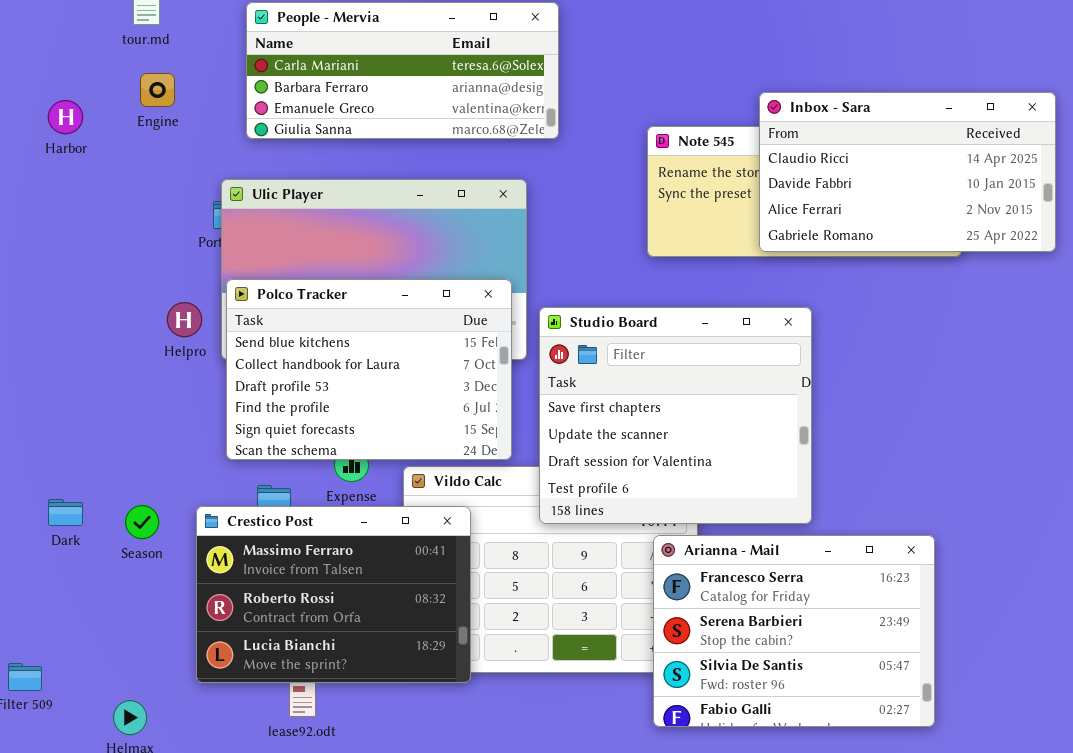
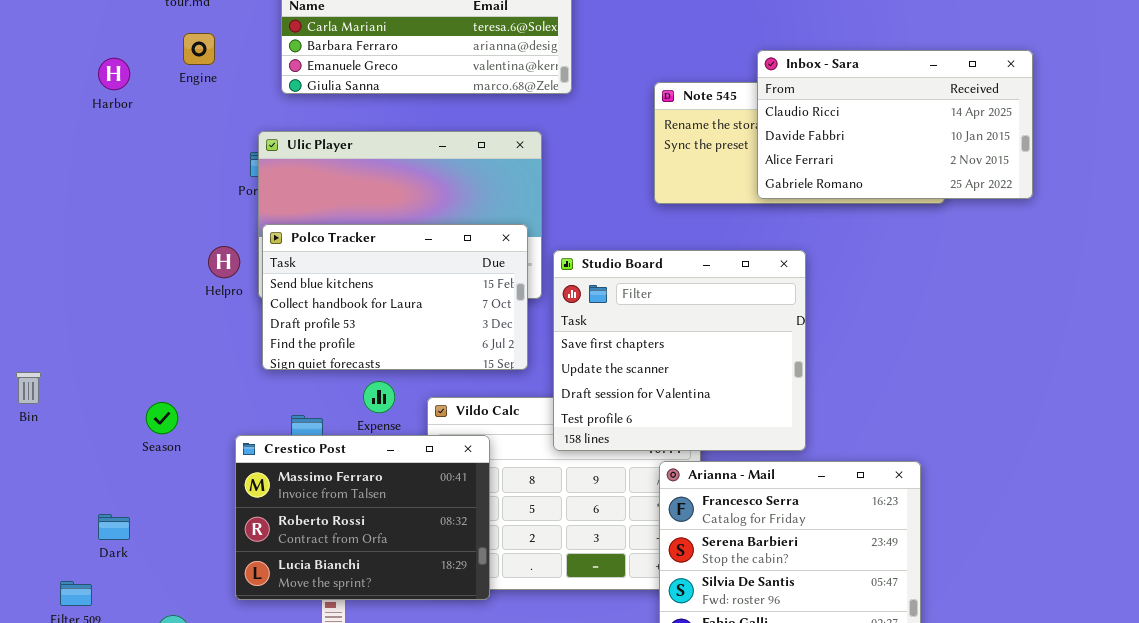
Polco Tracker: [226,279,512,460] -> [262,224,528,370], resized
Dark: [48,499,83,526] -> [98,514,130,540], moved
Season: [125,505,159,539] -> [146,402,178,434], moved

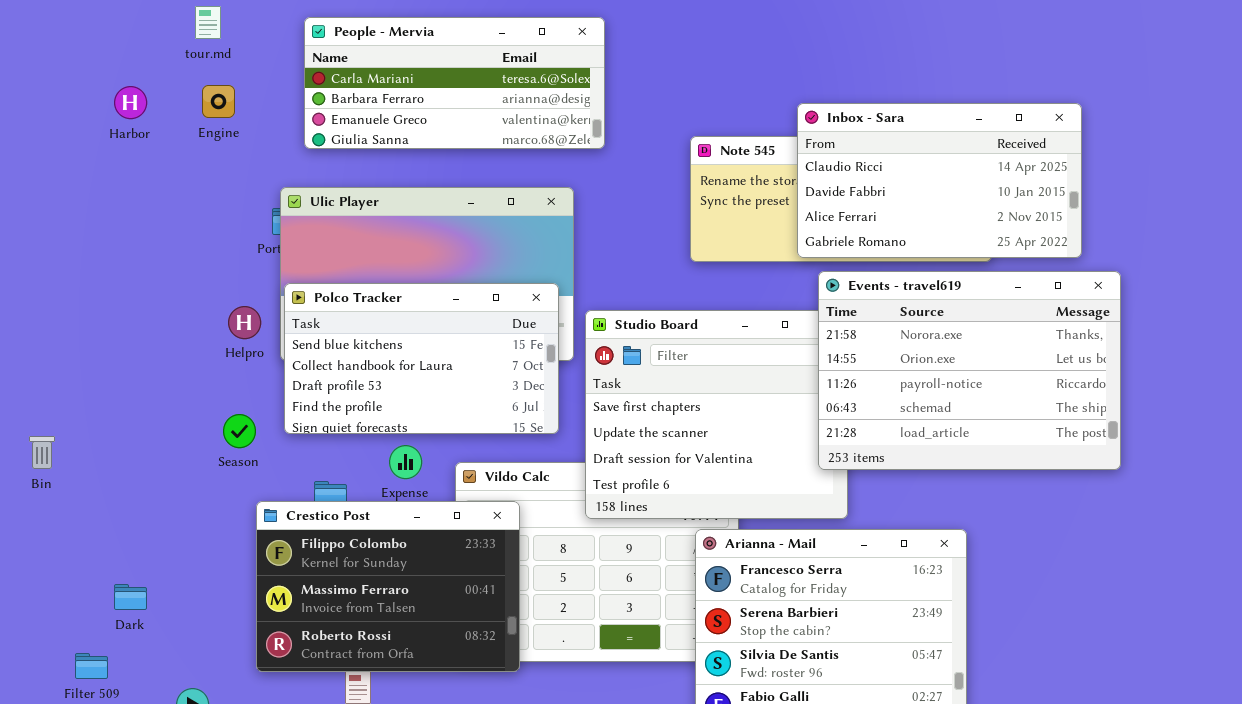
Harbor: [98,58,130,90] -> [114,86,147,119], moved
Events - travel619: none -> [818,271,1121,470], opened
Season: [146,402,178,434] -> [223,414,256,448], moved
Crestico Post: [235,435,490,600] -> [256,501,520,672], scrolled up 1 row

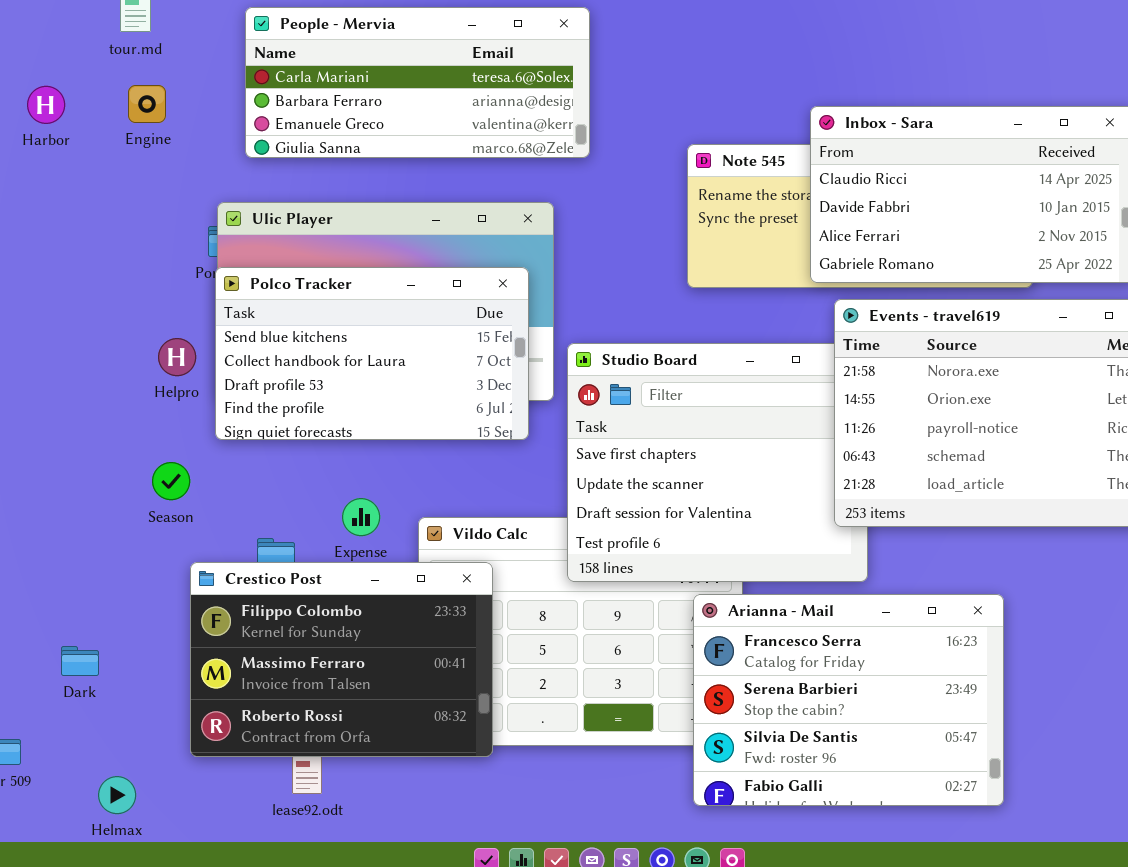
Polco Tracker: [284,283,559,434] -> [215,267,529,440], moved
Dark: [114,584,147,610] -> [61,646,99,676], moved

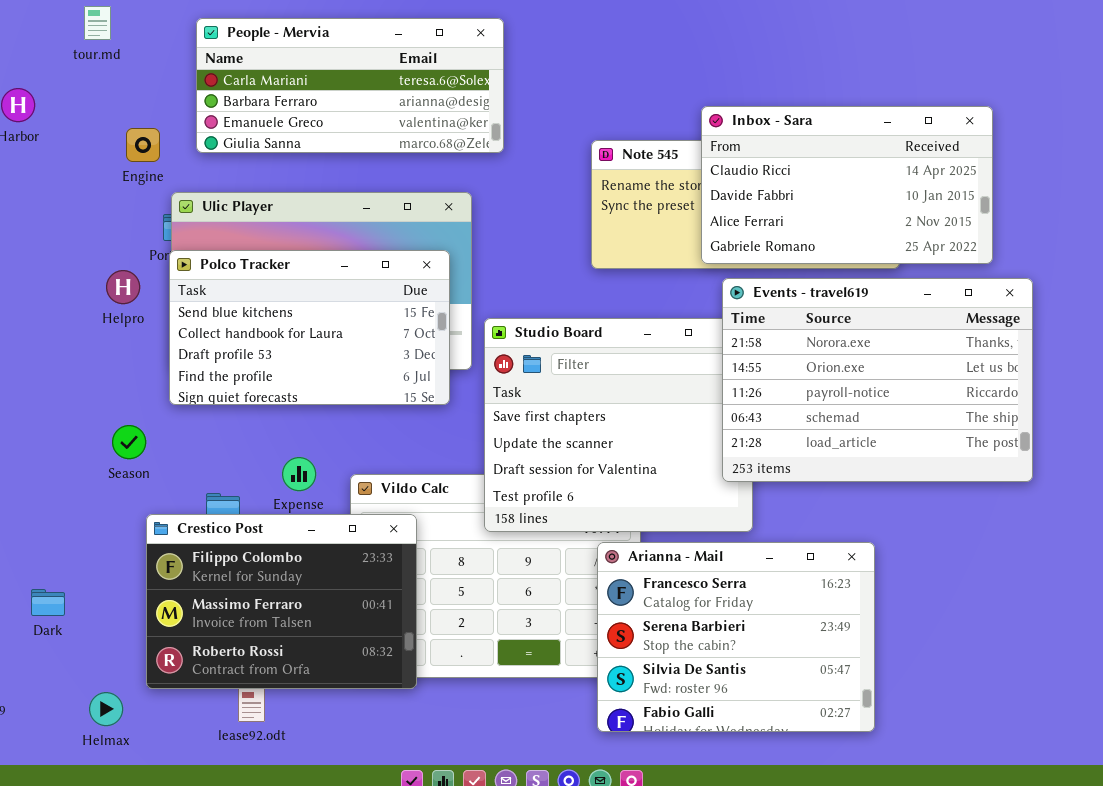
Engine: [128,85,166,123] -> [126,128,160,162], moved
Helpro: [158,338,196,376] -> [106,270,140,304], moved
Helmax: [98,776,136,814] -> [89,692,123,726], moved

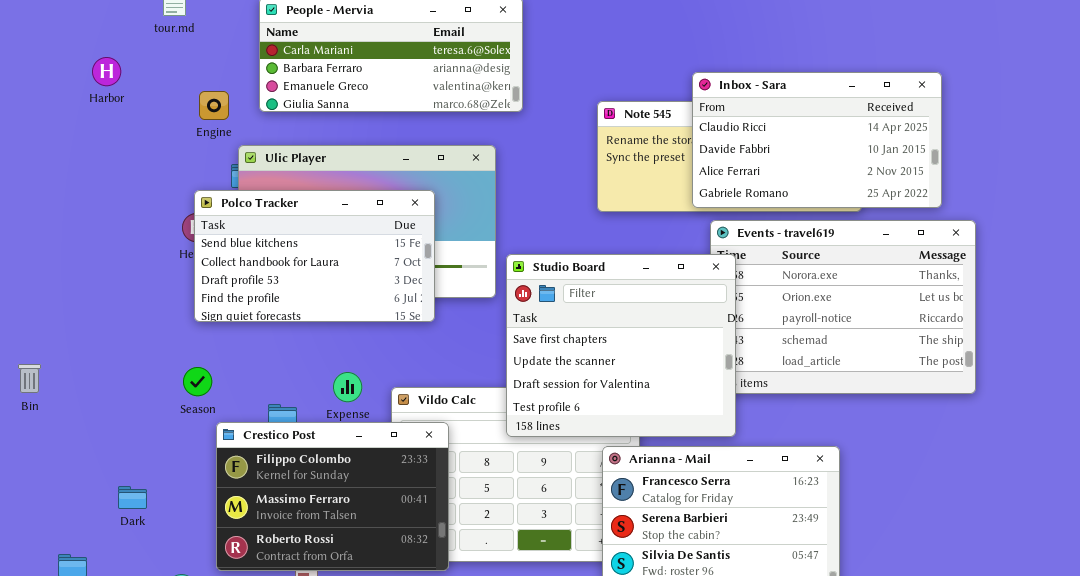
Polco Tracker: [169,250,450,405] -> [194,190,435,322], moved
Studio Board: [484,318,753,532] -> [506,254,736,437], raised
Season: [112,425,146,459] -> [183,367,212,396], moved

